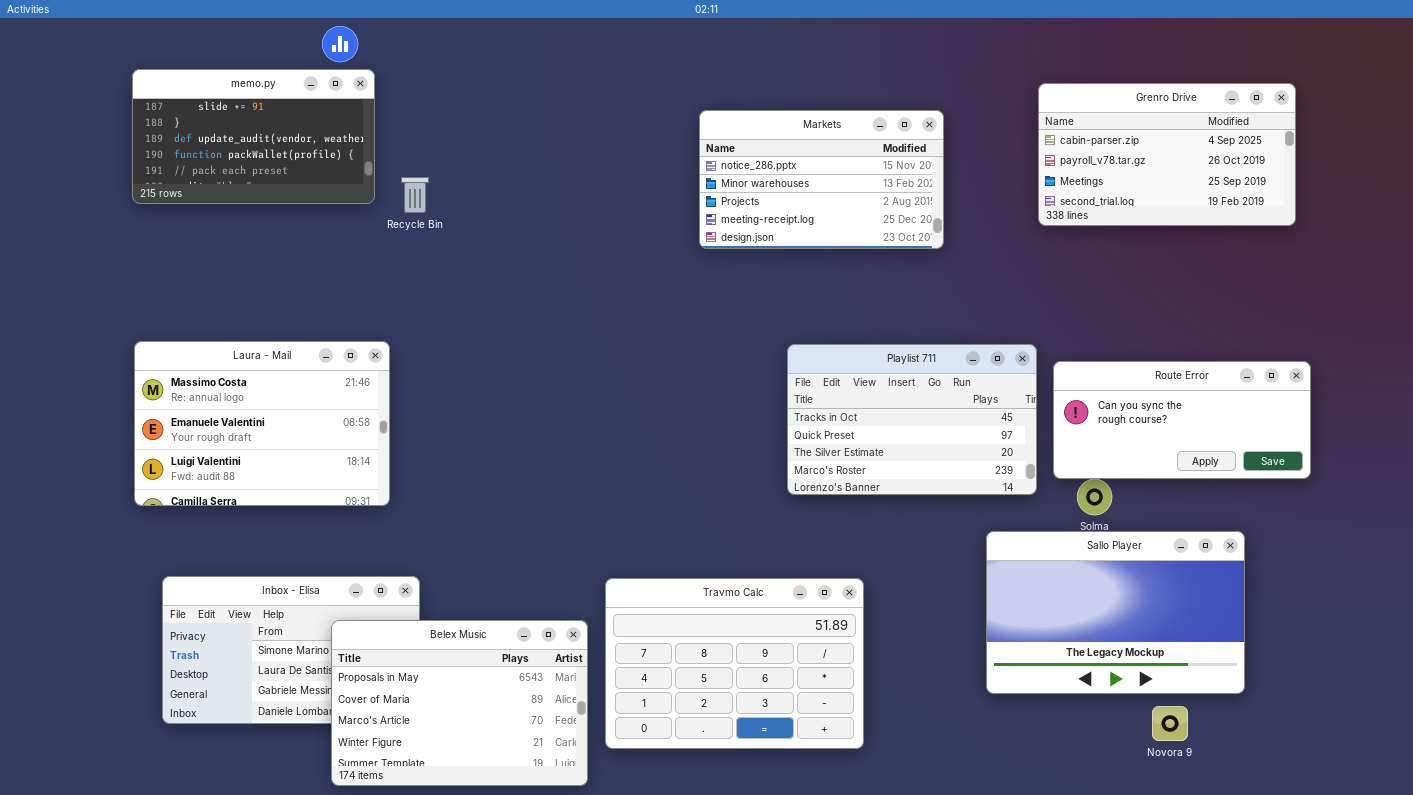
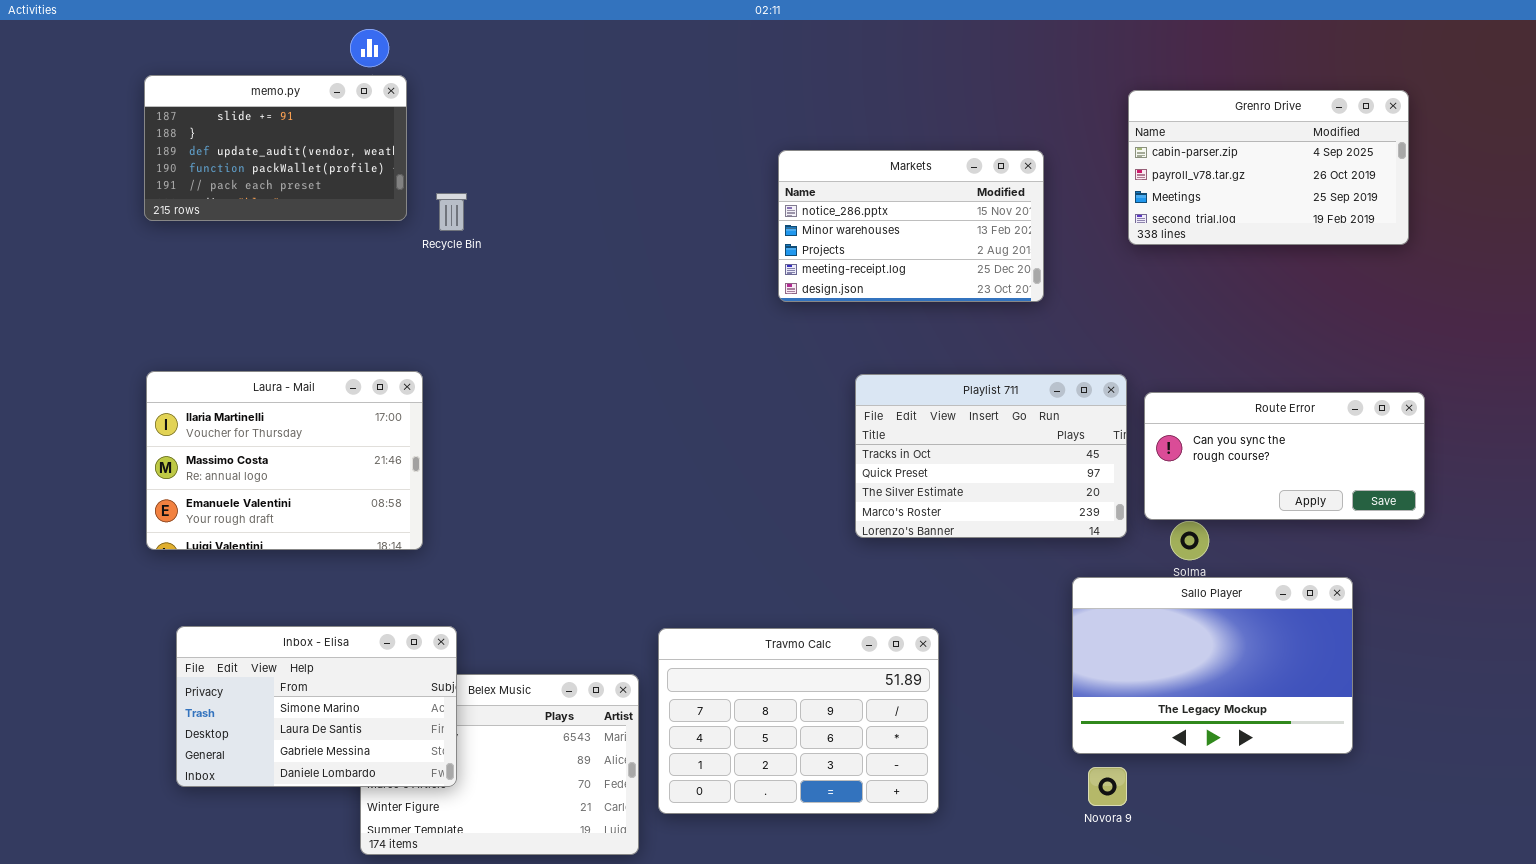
Markets: [699,110,944,249] -> [778,150,1044,302], moved
Laura - Mail: [134,341,390,506] -> [146,371,423,550], scrolled up 1 row
Inbox - Elisa: [162,576,420,724] -> [176,626,457,787], raised
Novora 9: [1152,706,1188,741] -> [1088,767,1127,806], moved

